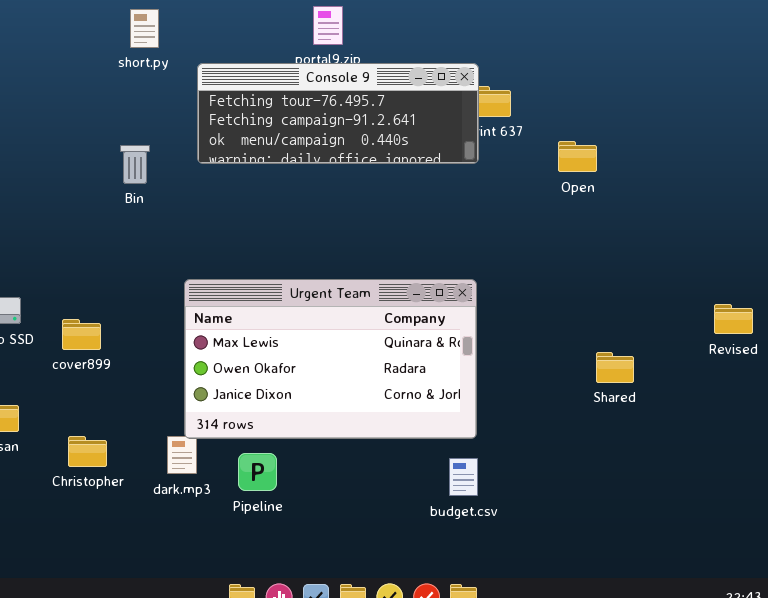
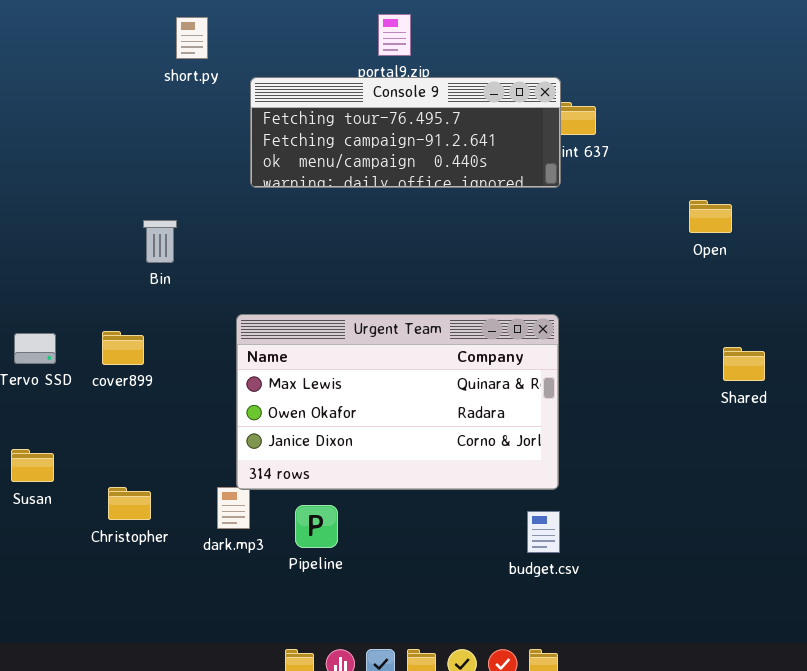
Open: [558,141,597,172] -> [689,200,732,233], moved
Bin: [120,145,150,184] -> [143,220,177,263], moved
cover899: [62,319,101,350] -> [102,331,144,365], moved
Shared: [596,352,634,383] -> [723,347,765,381], moved

